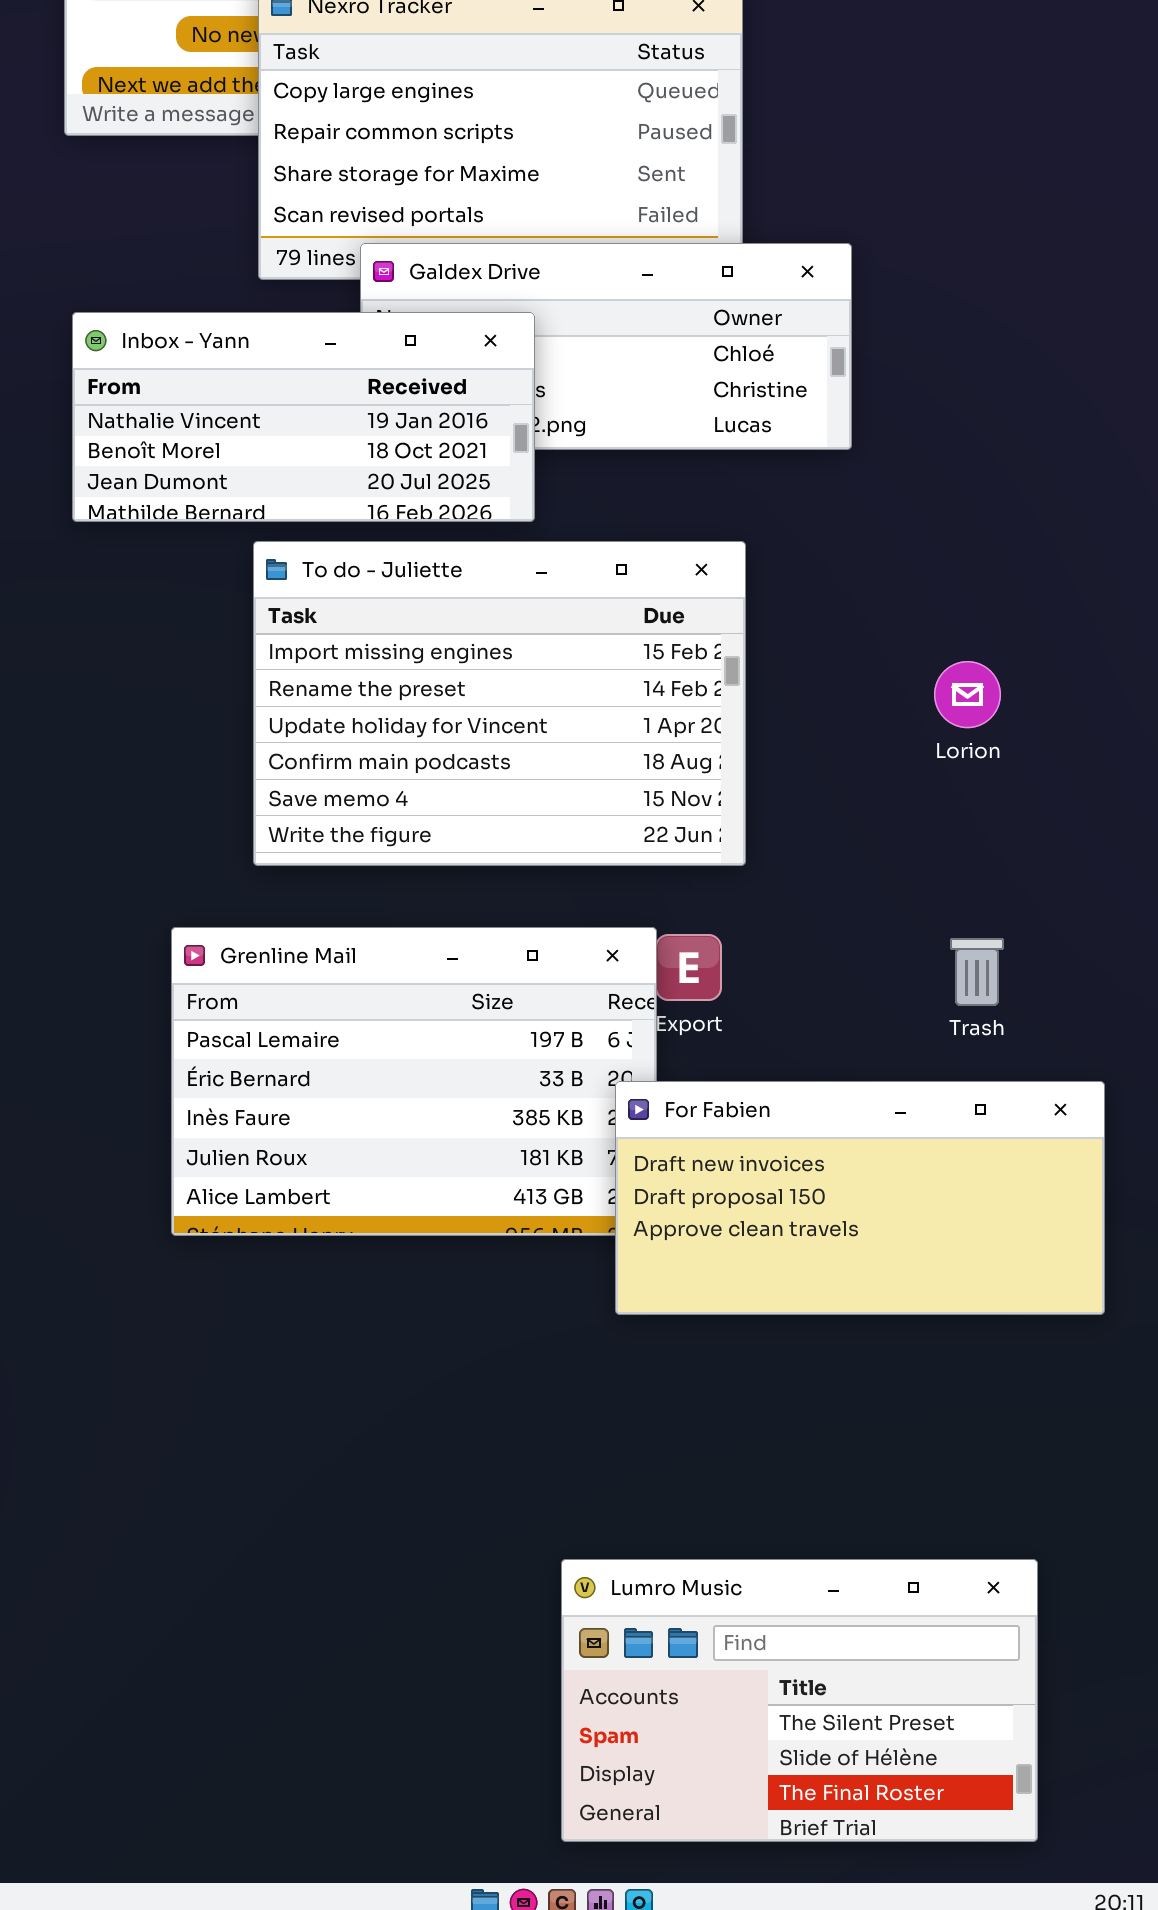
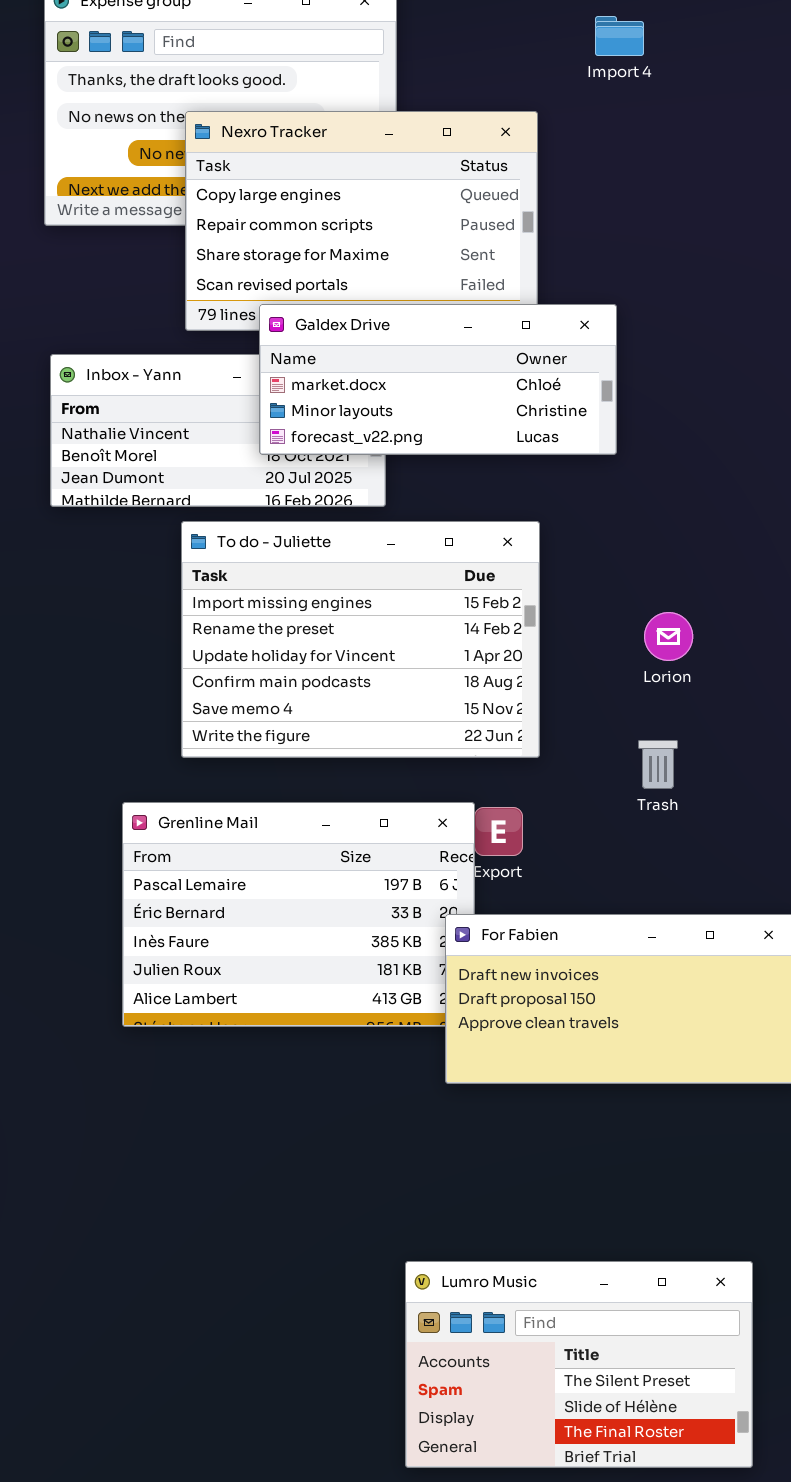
Galdex Drive: [360,243,852,450] -> [259,304,617,455], raised
Lorion: [934,661,1001,728] -> [644,612,693,661], moved
Trash: [950,938,1004,1006] -> [638,740,678,789], moved

